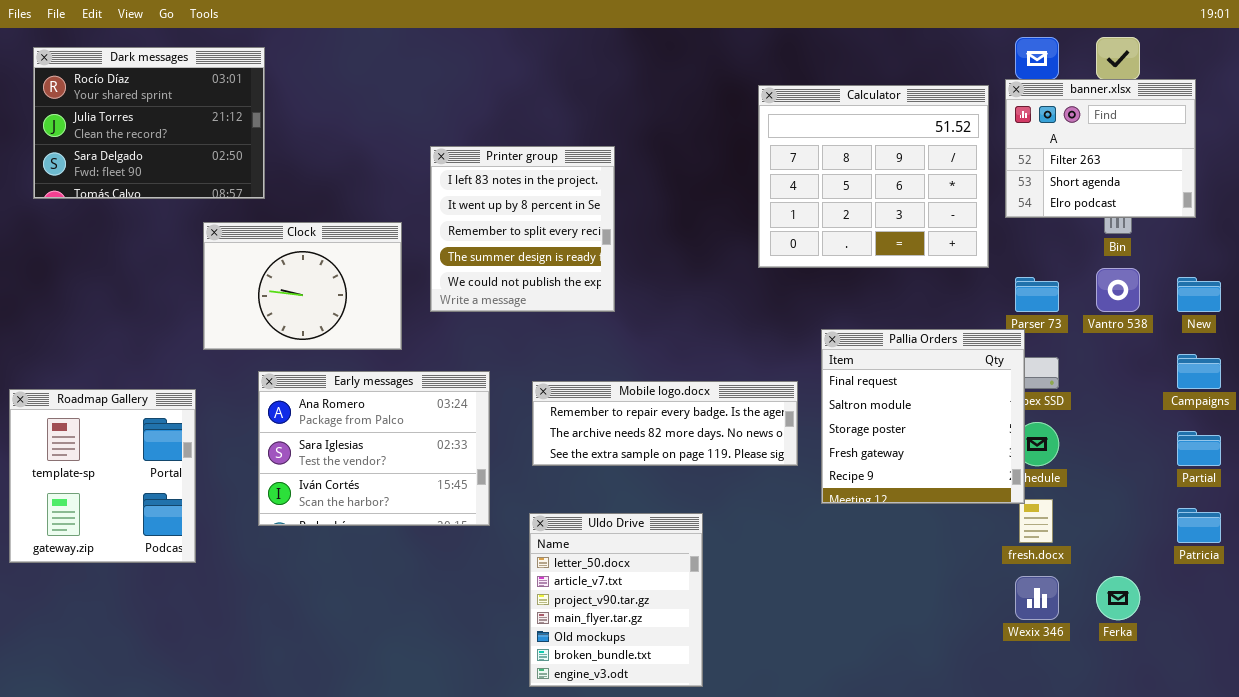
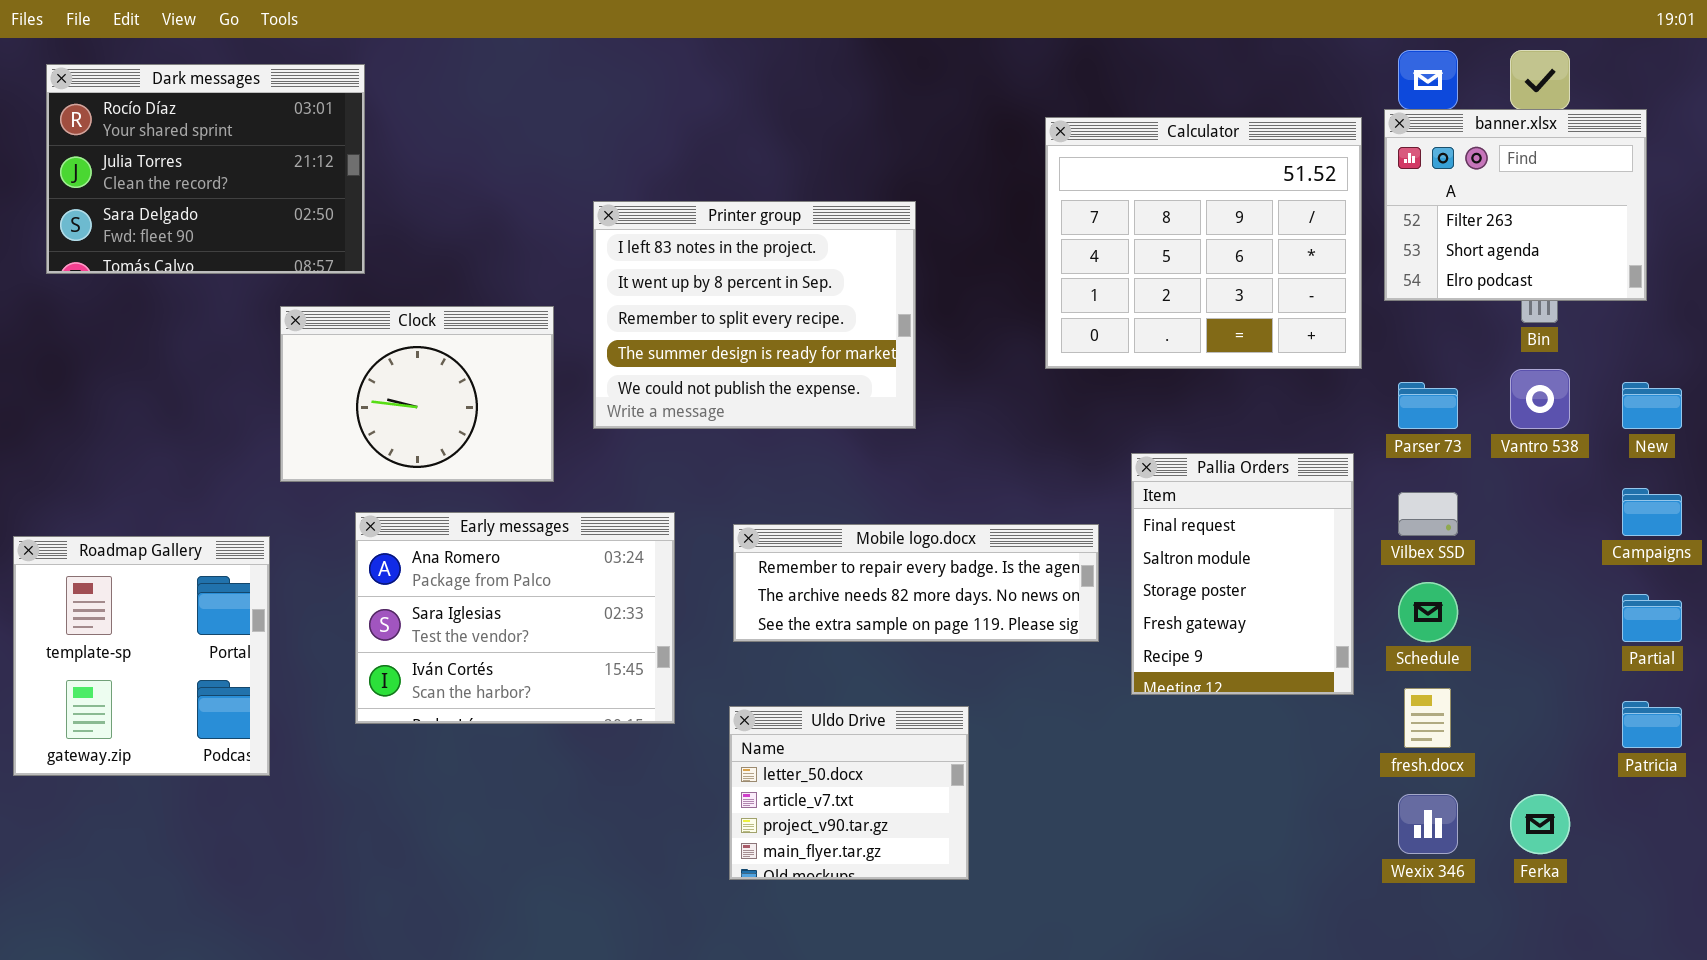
Printer group: [430,146,615,312] -> [593,201,916,429], resized
Pallia Orders: [821,329,1025,504] -> [1131,453,1354,695], resized
Uldo Drive: [529,513,703,687] -> [729,706,969,880], resized

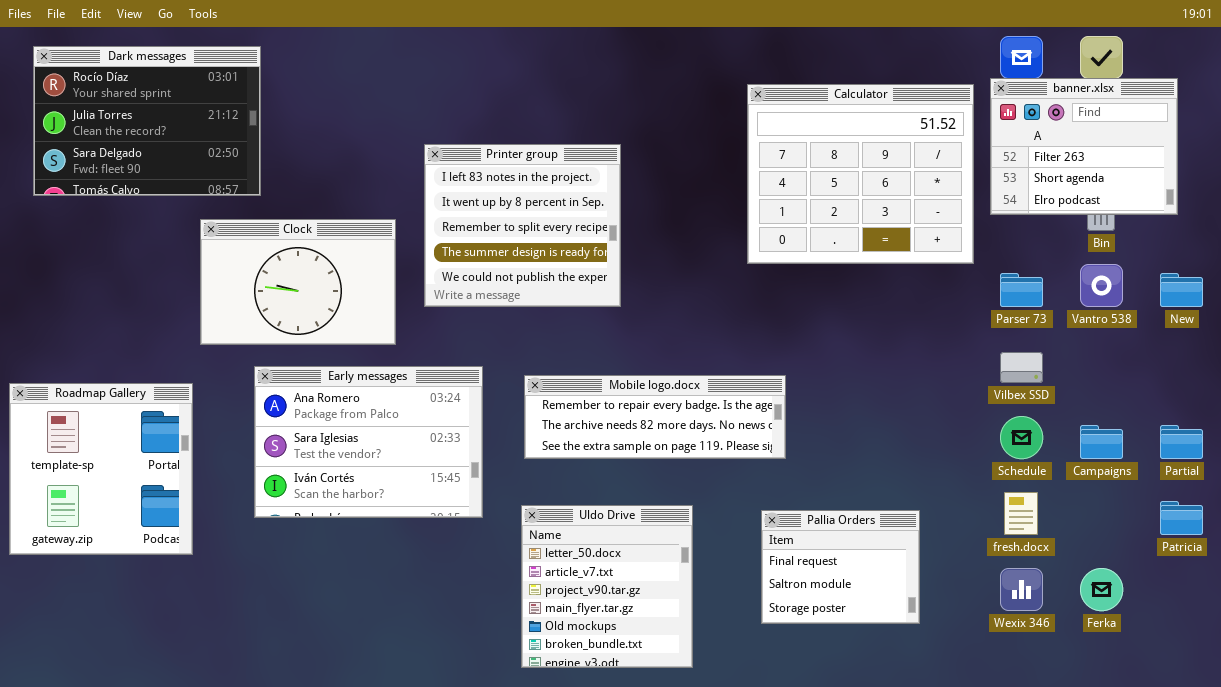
Printer group: [593,201,916,429] -> [424,144,621,307], resized
Pallia Orders: [1131,453,1354,695] -> [761,510,920,624], moved, resized
Campaigns: [1622,488,1682,536] -> [1080,425,1123,459], moved
Uldo Drive: [729,706,969,880] -> [521,505,693,668], resized

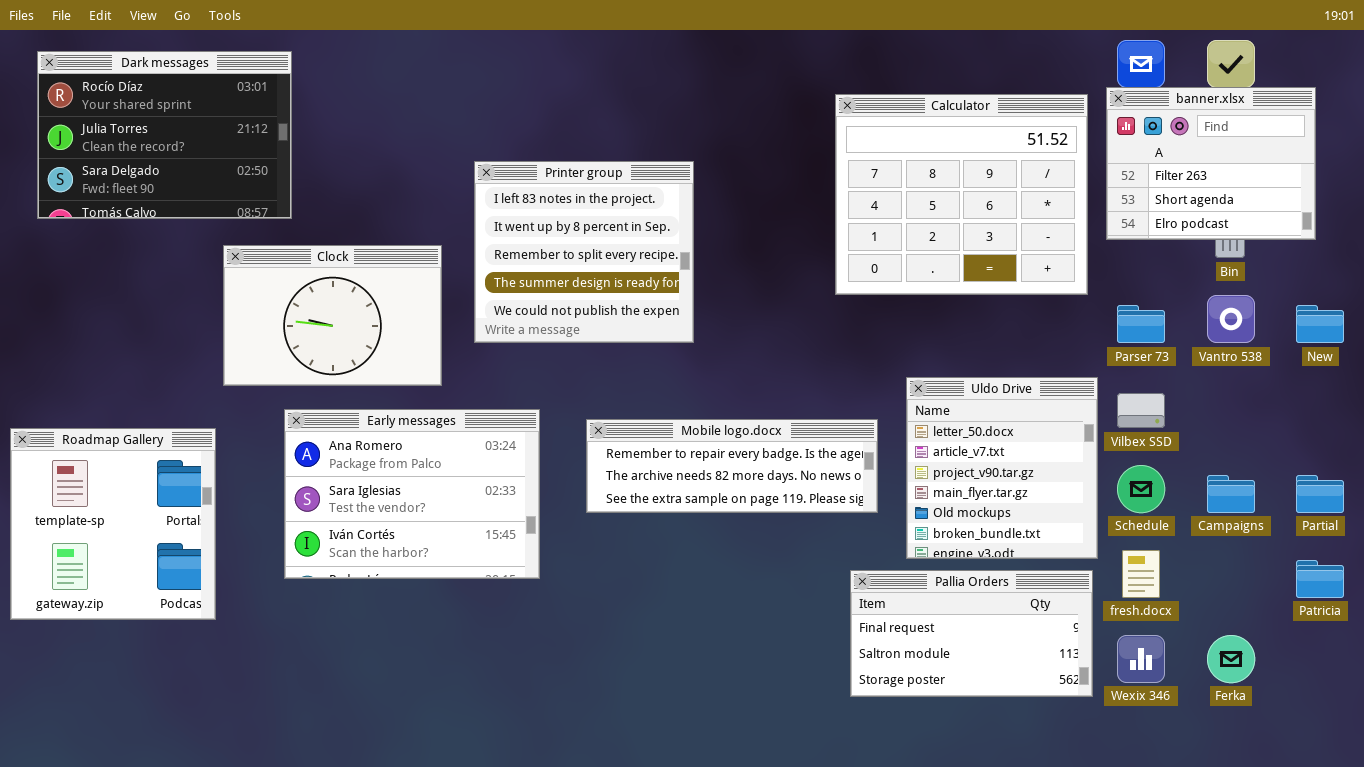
Uldo Drive: [521,505,693,668] -> [906,377,1098,559], moved
Pallia Orders: [761,510,920,624] -> [850,570,1093,697], resized

